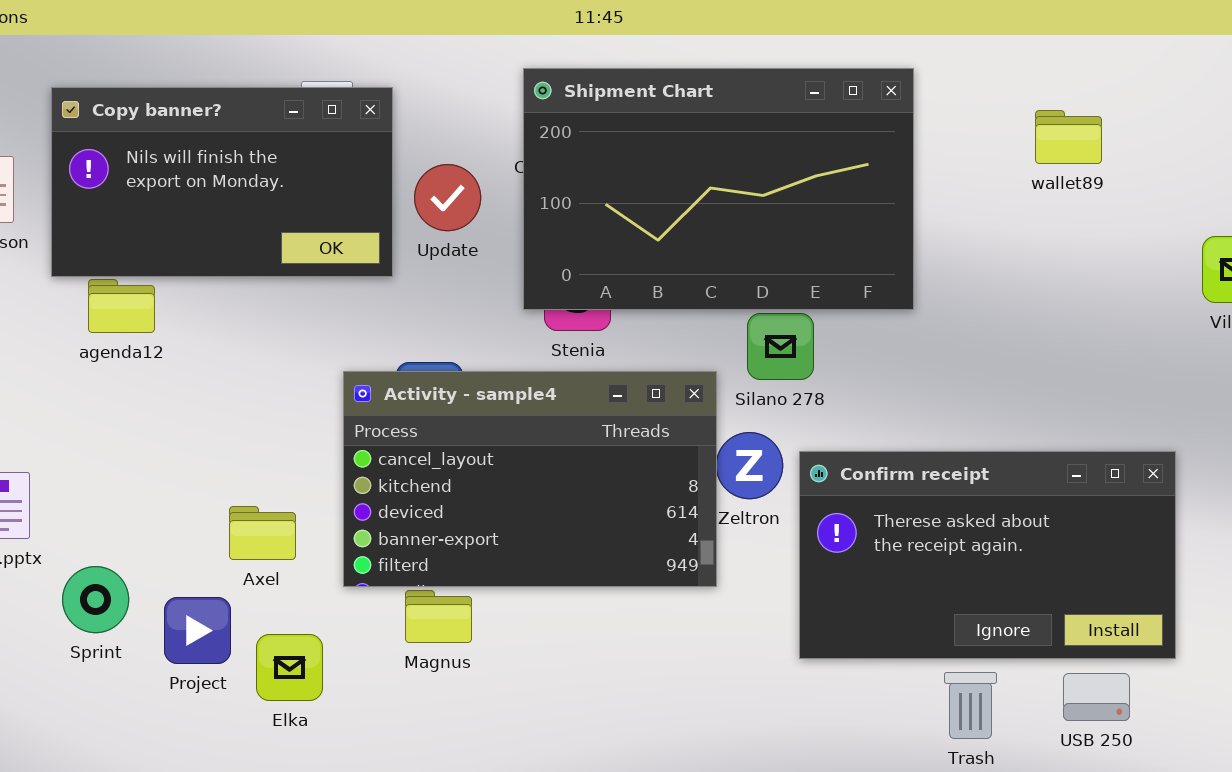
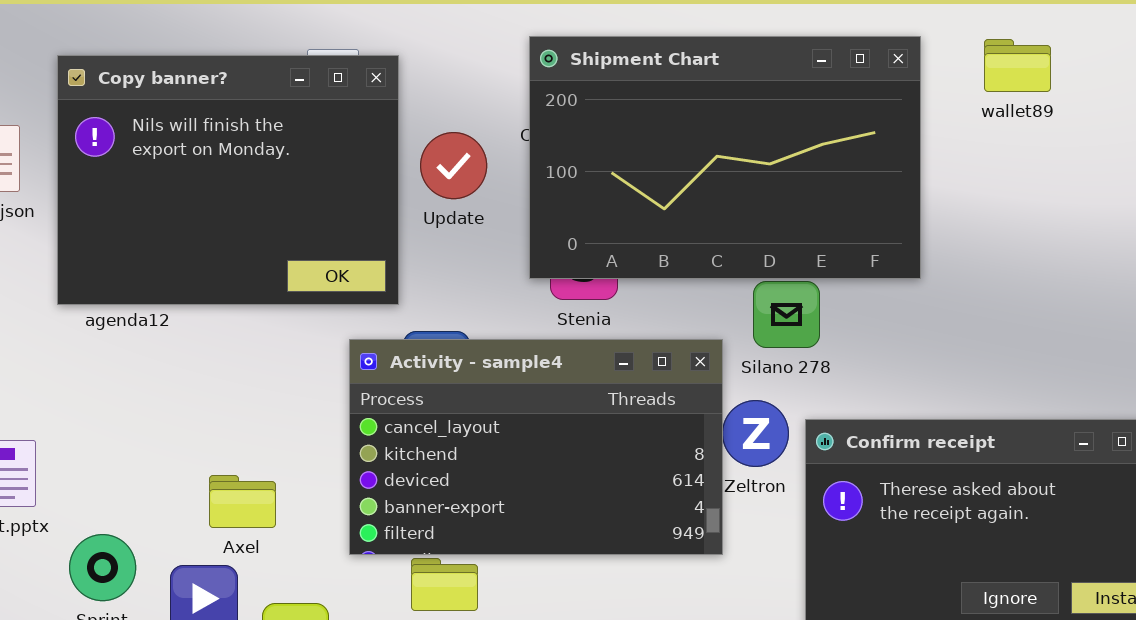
Copy banner?: [51,87,393,277] -> [57,55,399,305], resized
wallet89: [1035,110,1102,164] -> [984,39,1051,92], moved
Axel: [229,506,296,560] -> [209,475,276,528], moved

